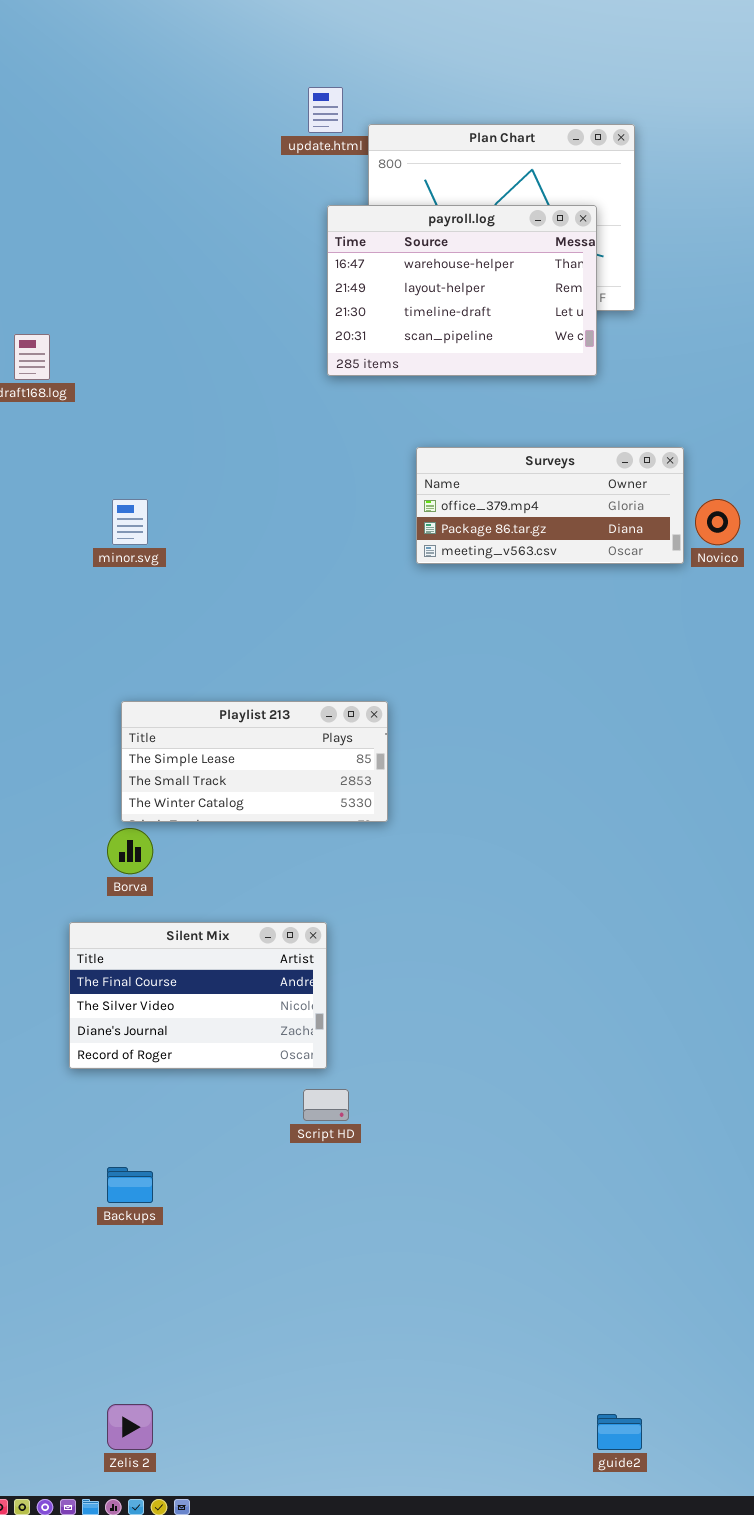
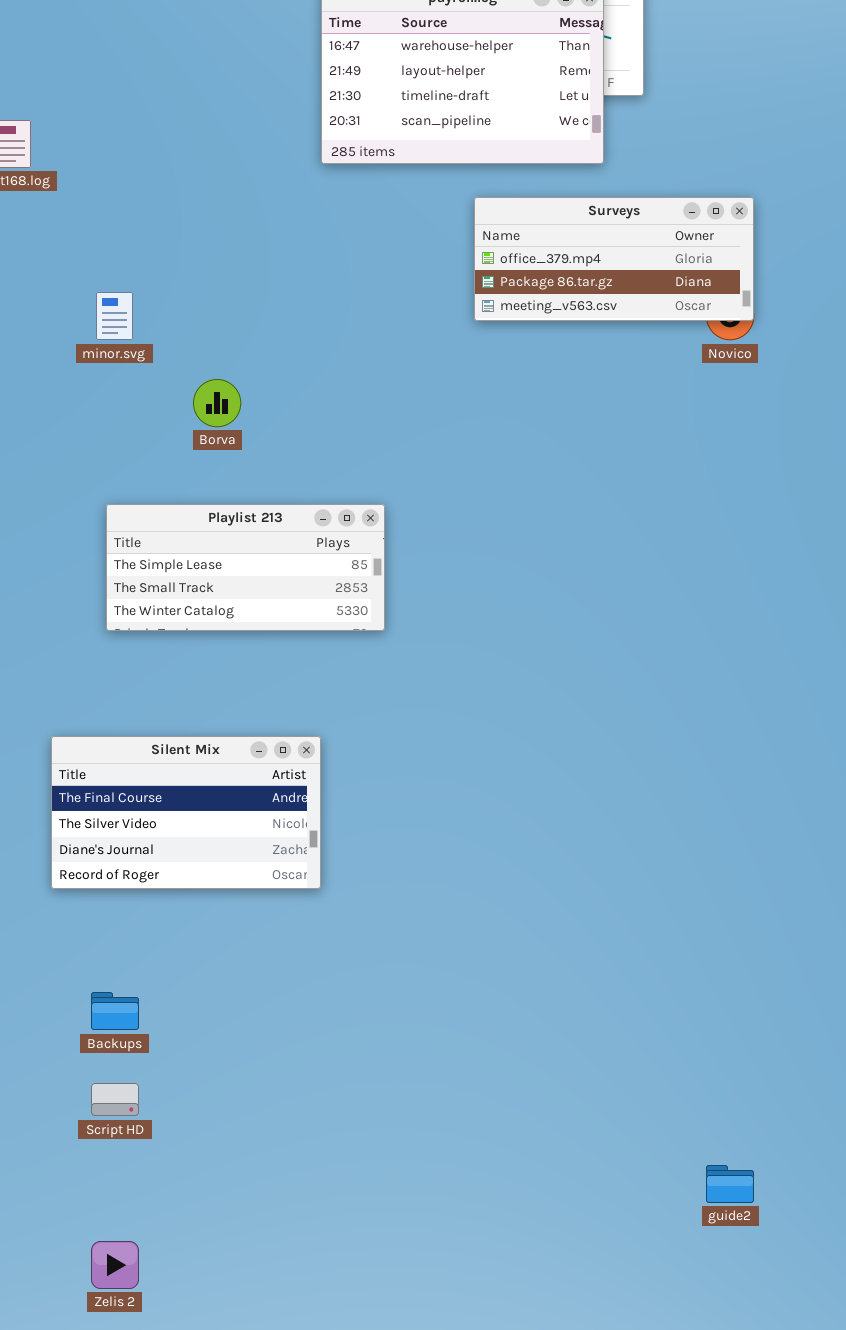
Surveys: [416,447,684,564] -> [474,197,754,321], moved
Borva: [107,828,153,874] -> [193,379,241,427], moved
Script HD: [303,1089,349,1121] -> [91,1083,139,1116], moved
guide2: [597,1414,642,1450] -> [706,1165,754,1203], moved

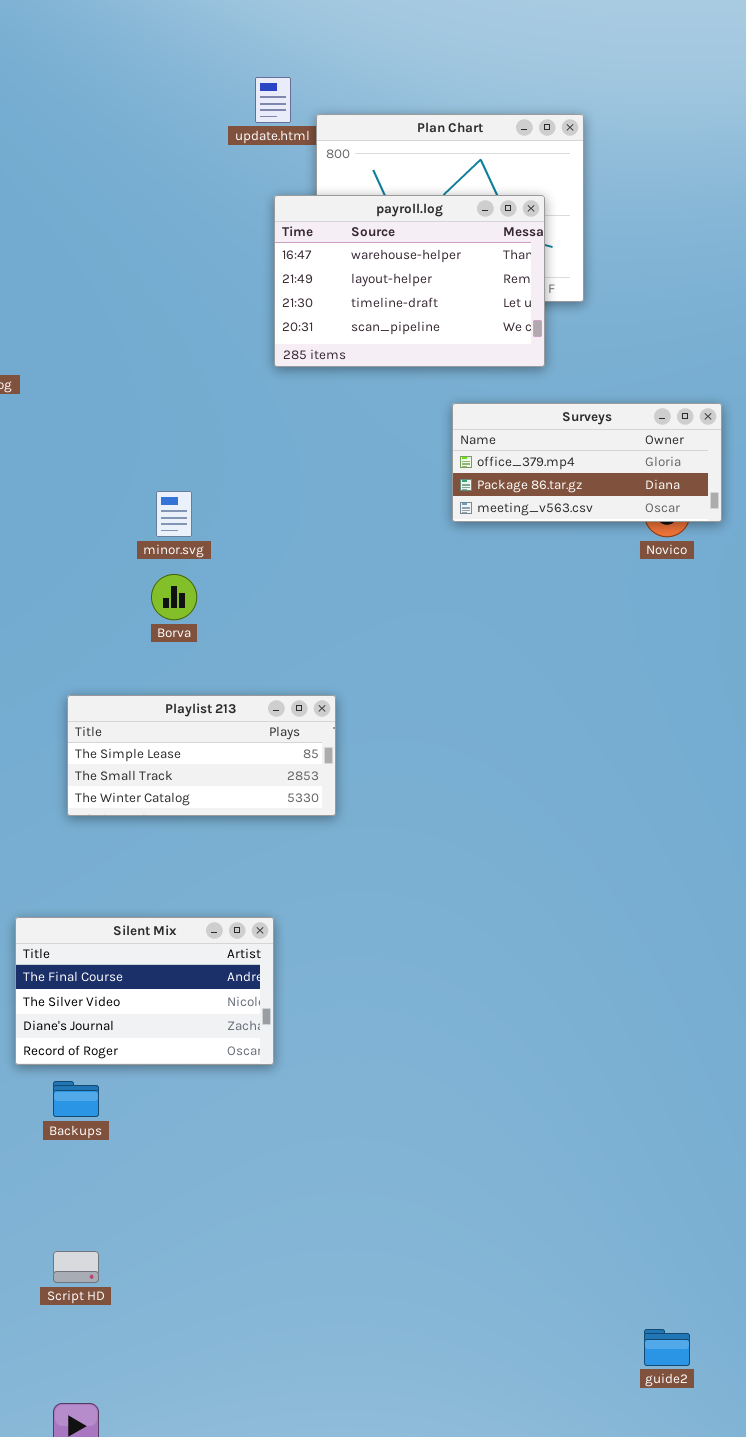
Surveys: [474,197,754,321] -> [452,403,722,522], moved
minor.svg: [96,292,133,340] -> [156,491,192,537], moved
Backups: [91,992,139,1030] -> [53,1081,99,1117], moved

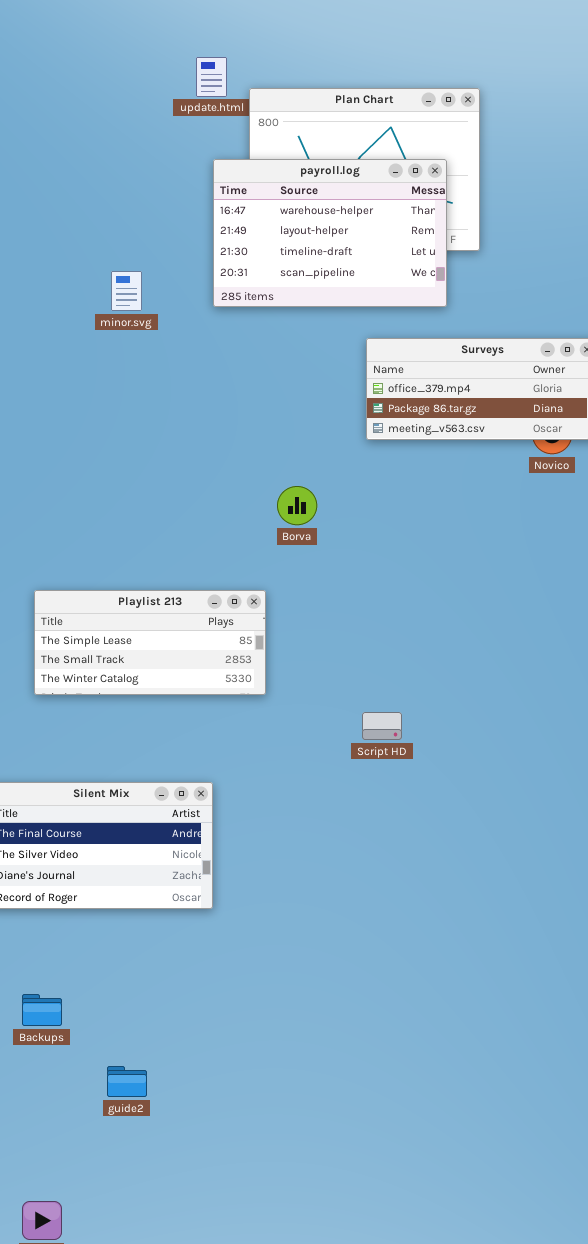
minor.svg: [156,491,192,537] -> [111,271,142,311], moved
Borva: [151,574,197,620] -> [277,486,317,525], moved
Backups: [53,1081,99,1117] -> [22,994,62,1026], moved
Script HD: [53,1251,99,1283] -> [362,712,402,740], moved
guide2: [644,1329,690,1366] -> [107,1066,147,1097], moved

